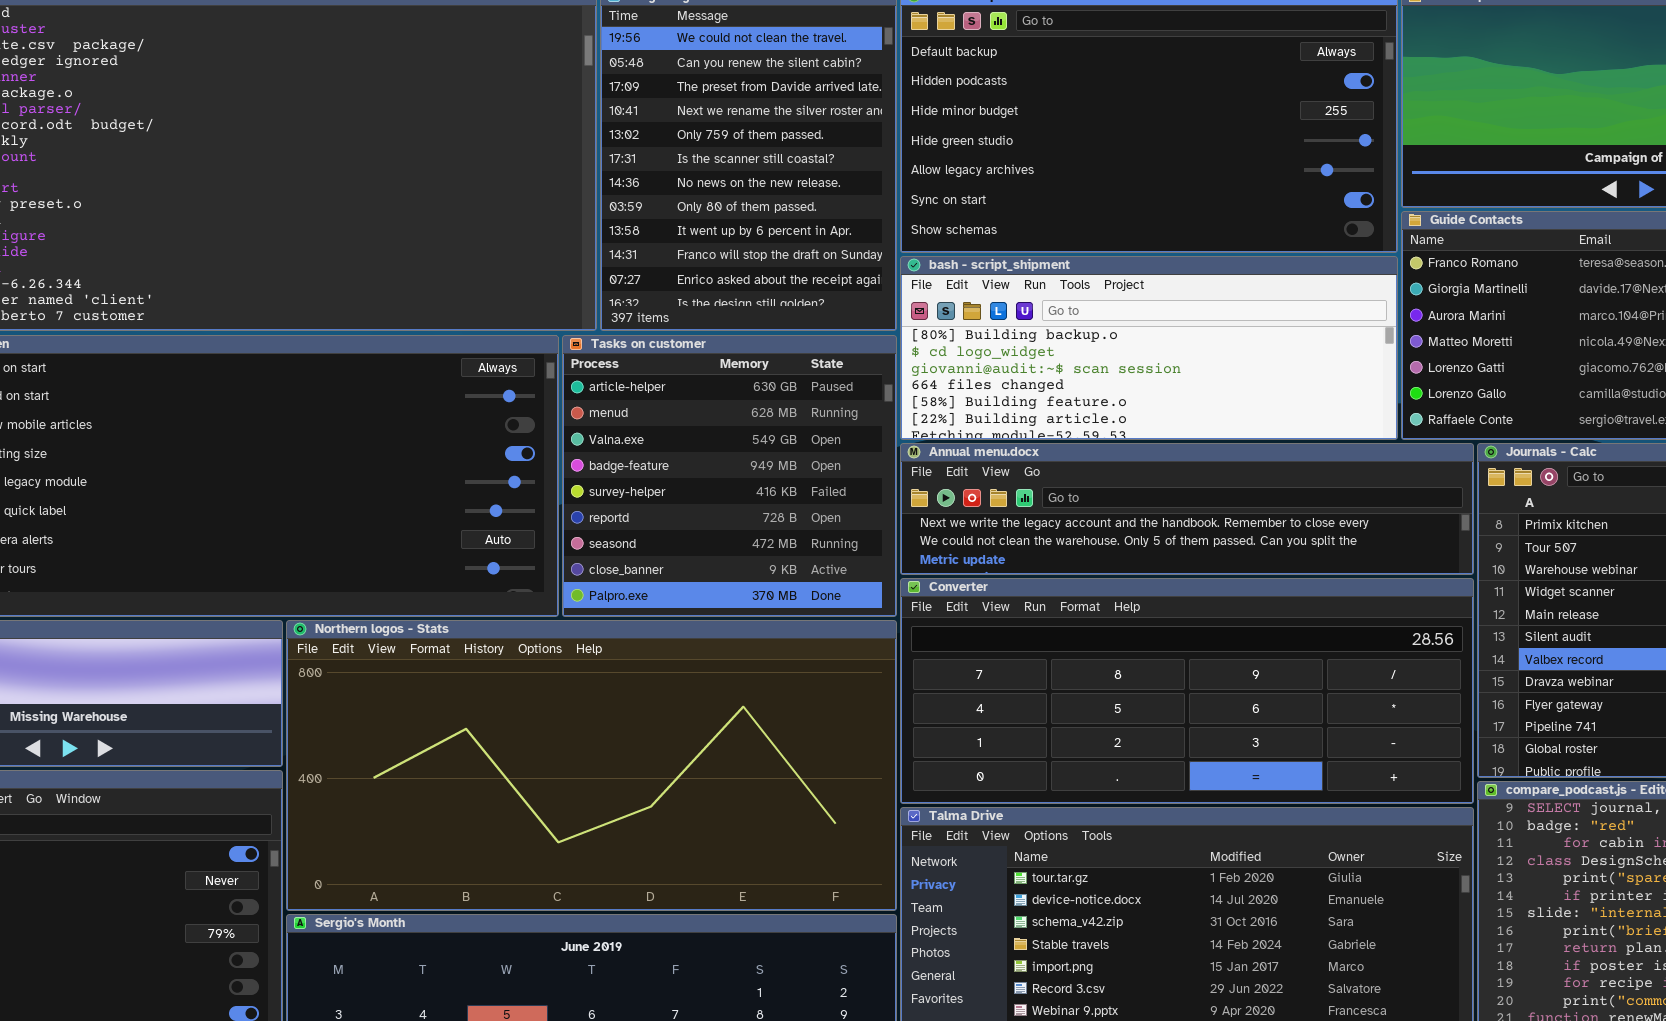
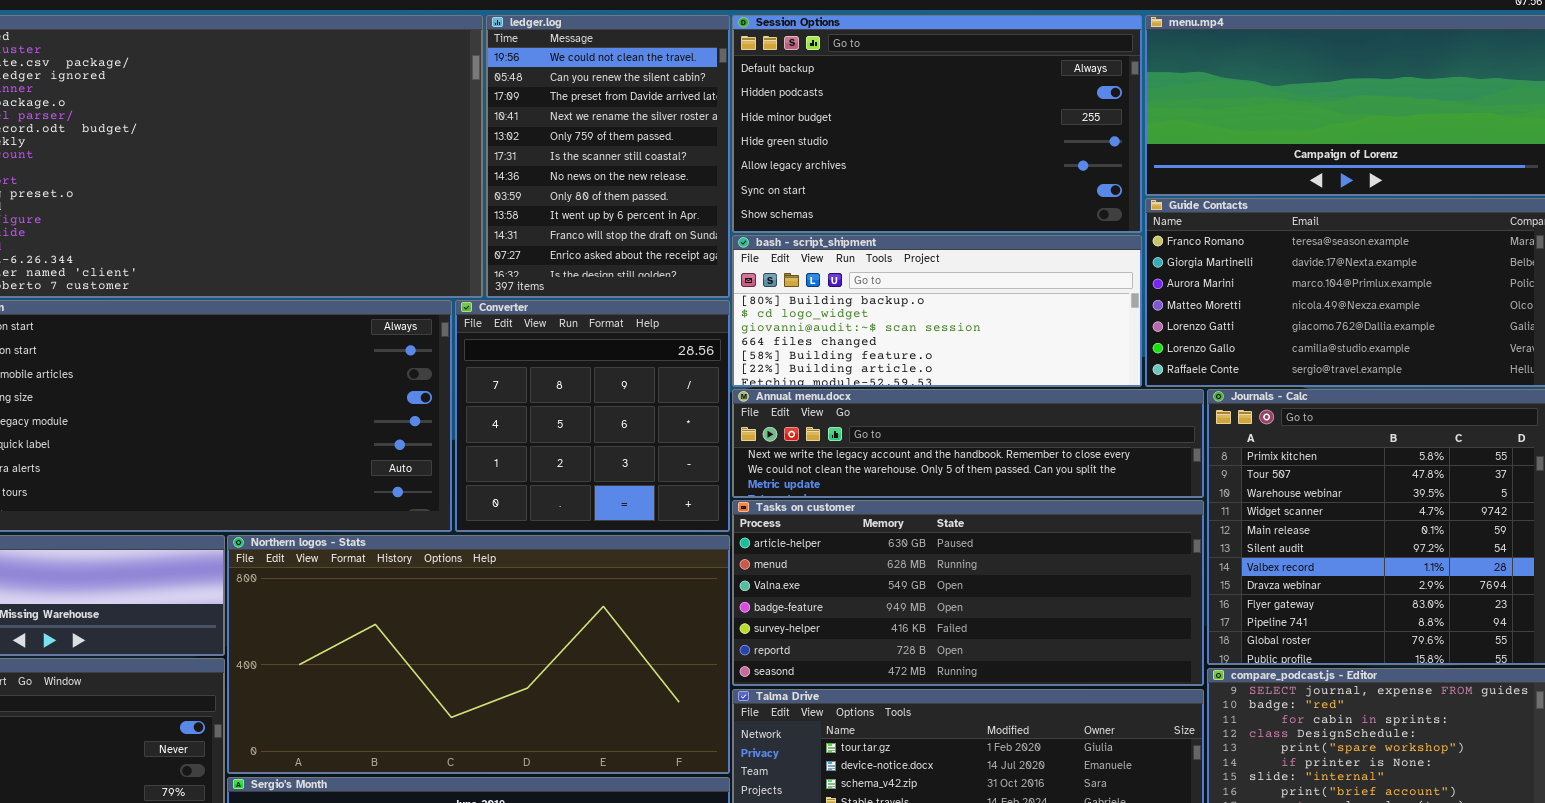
Tasks on customer: [562,335,897,617] -> [732,500,1204,686], moved, resized
Converter: [900,578,1474,804] -> [455,300,730,532], moved, resized

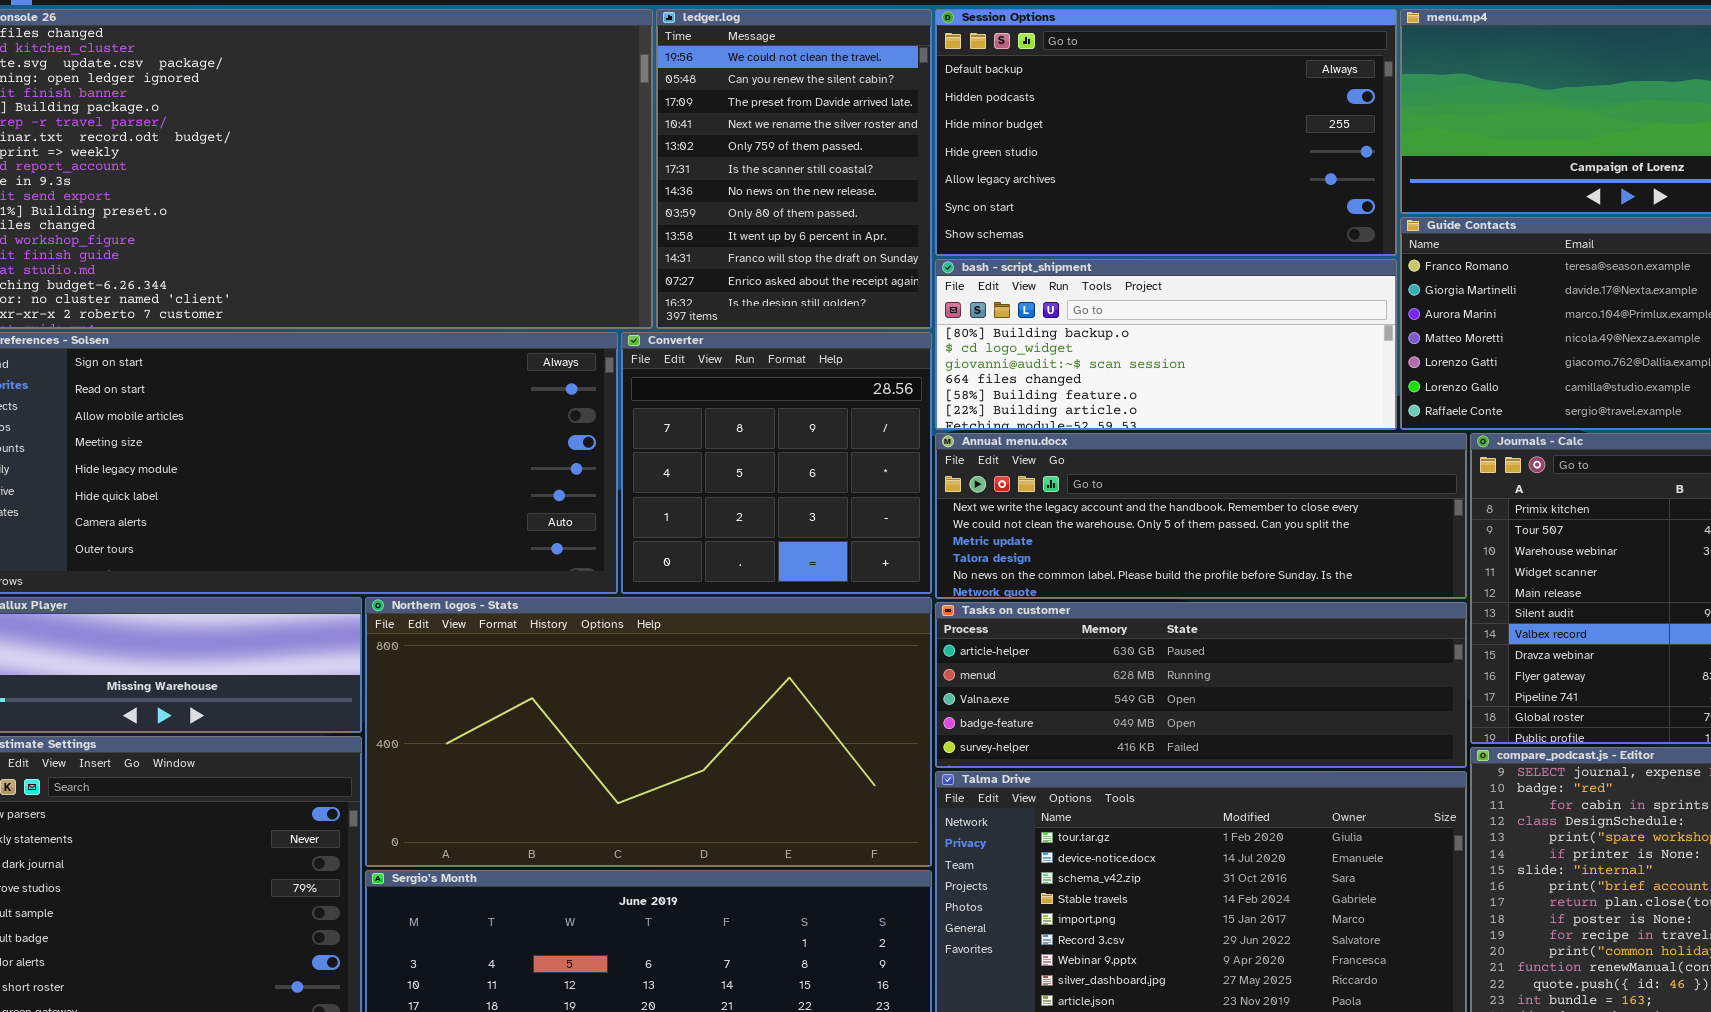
Annual menu.docx: [732,389,1204,498] -> [935,433,1467,599], resized
Tasks on customer: [732,500,1204,686] -> [935,602,1467,768], resized

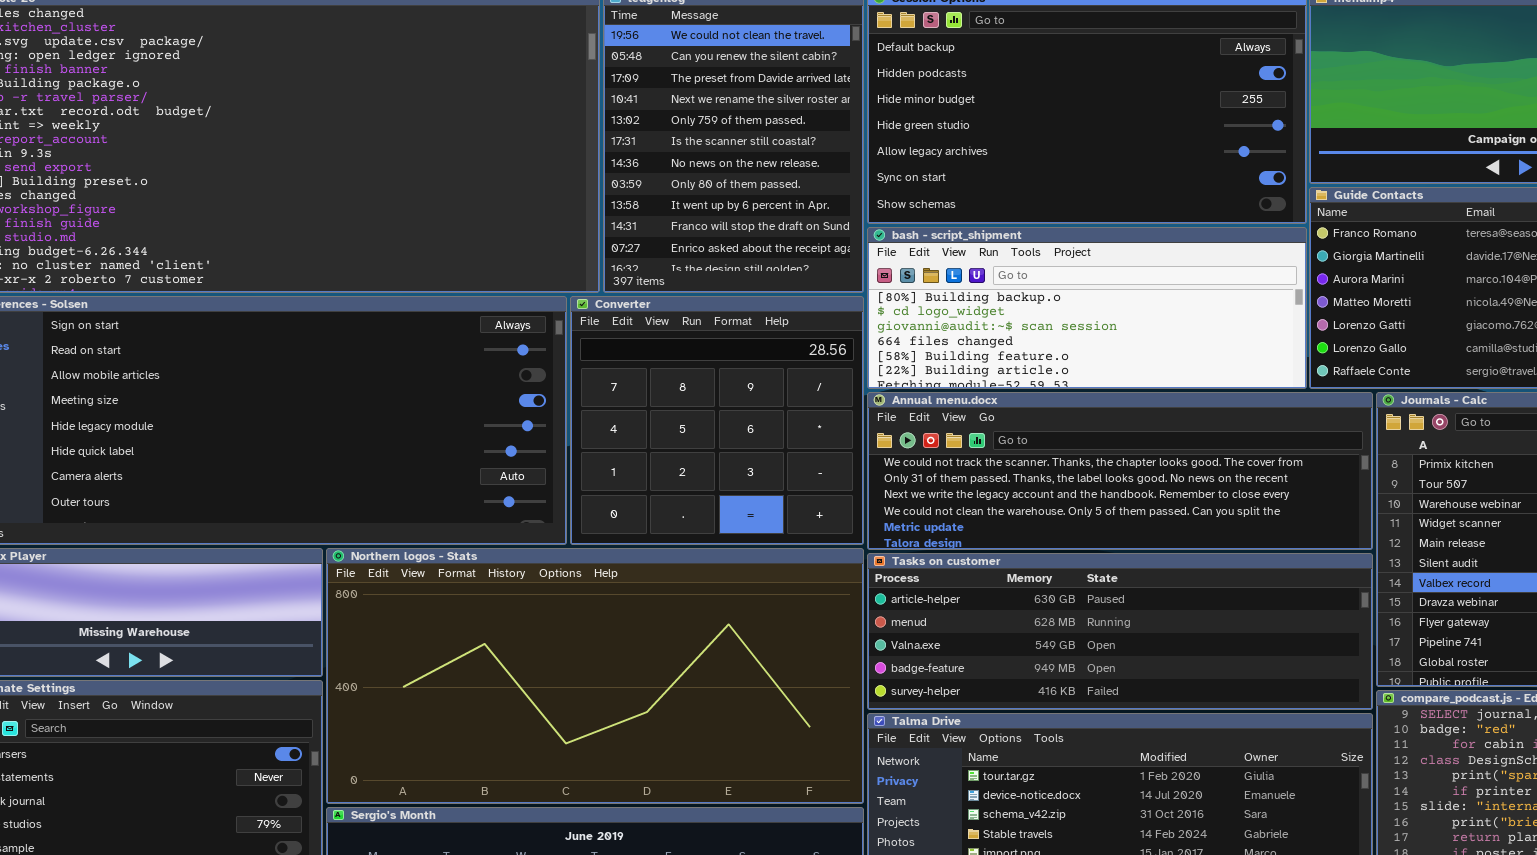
Annual menu.docx: [935,433,1467,599] -> [867,392,1373,550], scrolled up 2 rows

